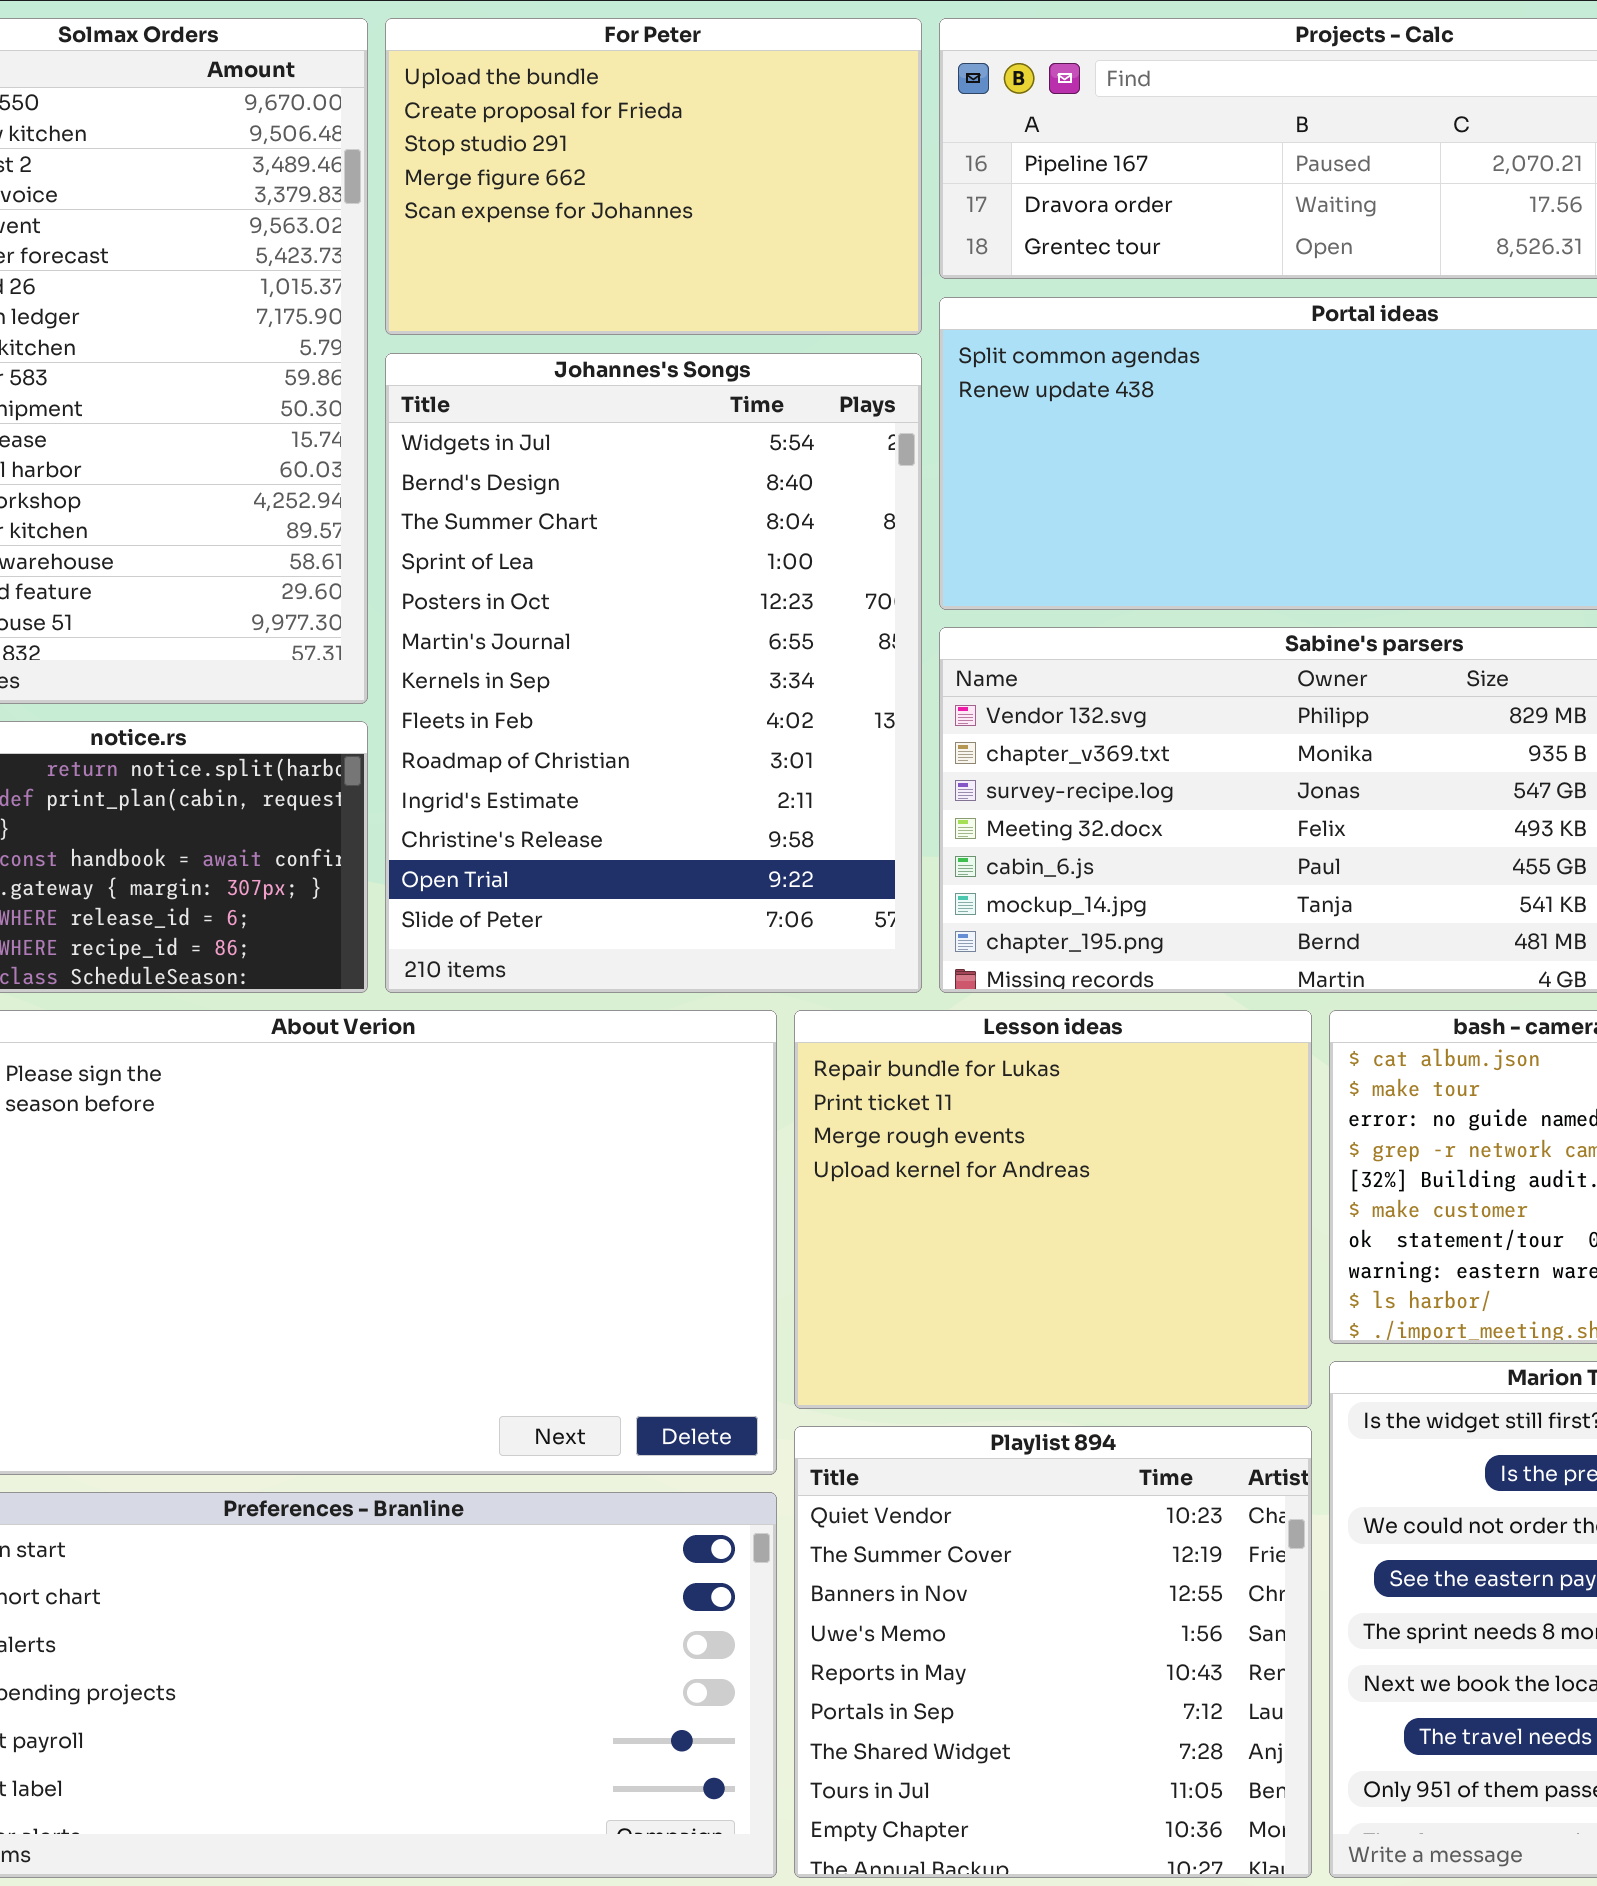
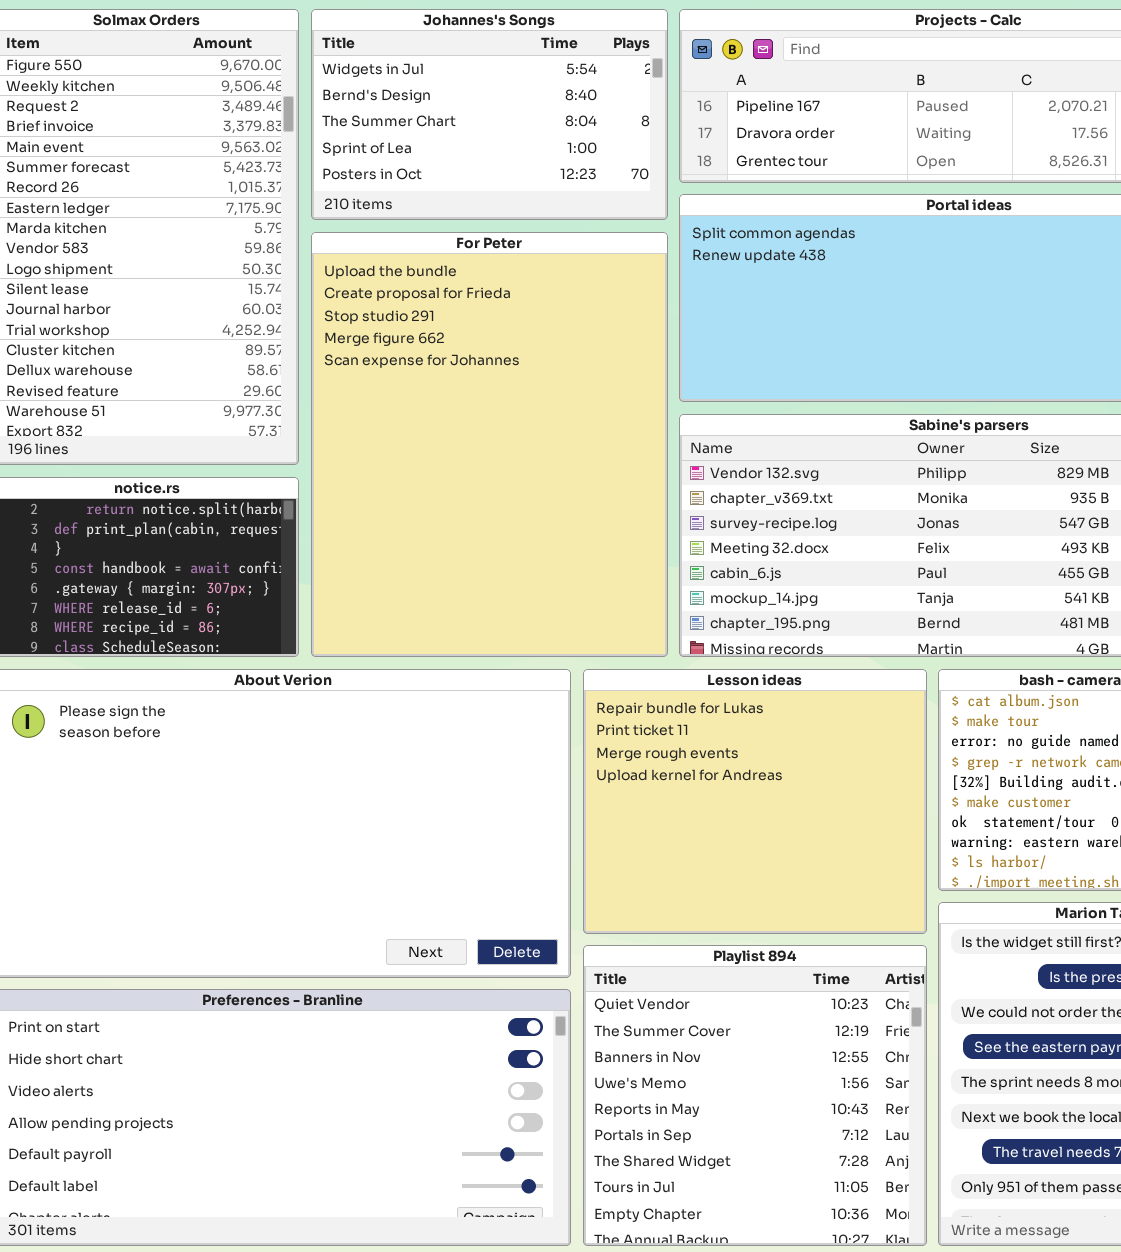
For Peter: [385,18,922,335] -> [311,232,668,657], moved, resized
Johannes's Songs: [385,353,922,993] -> [311,9,668,220], moved, resized

